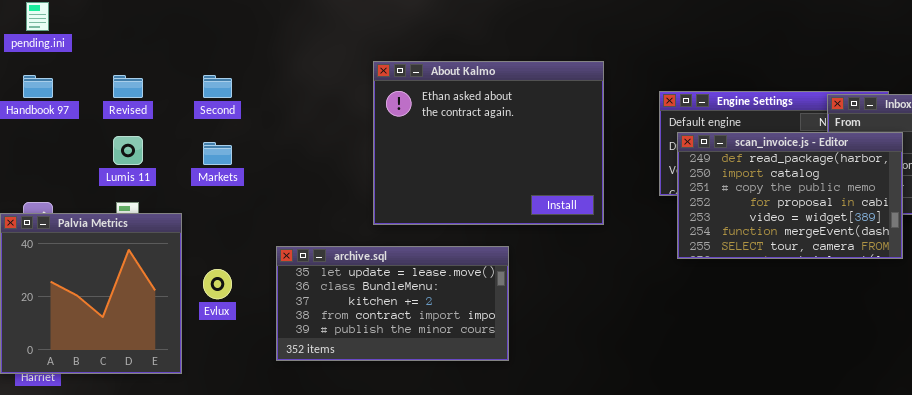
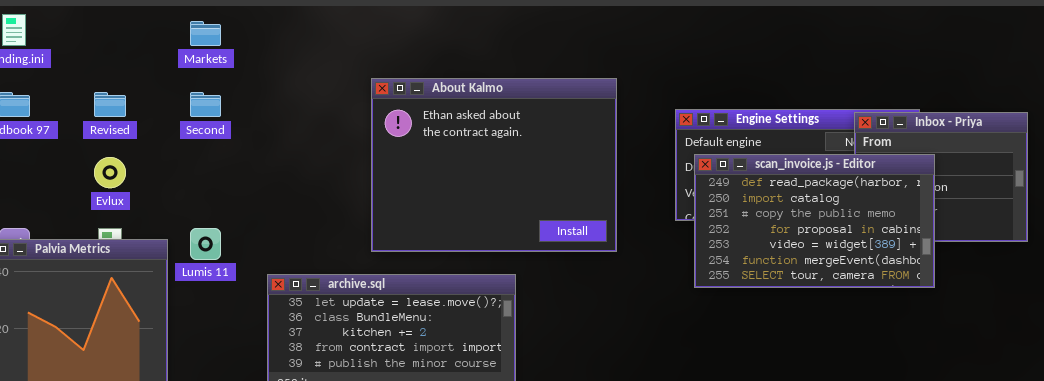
Lumis 11: [113,136,143,165] -> [190,228,221,260], moved
Markets: [203,142,232,165] -> [190,21,221,46], moved
Evlux: [203,269,232,299] -> [94,157,126,188], moved

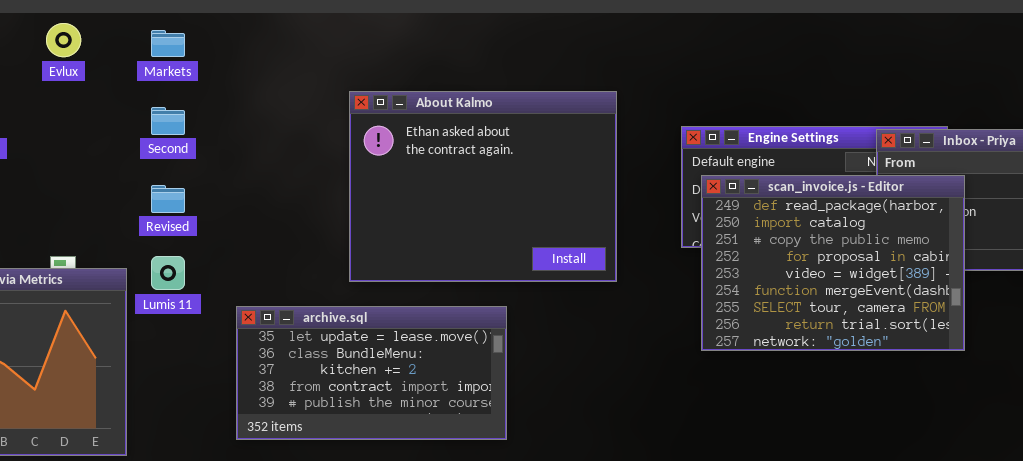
Revised: [94,92,126,117] -> [151,185,185,213], moved
scan_invoice.js - Editor: [694,154,935,288] -> [701,175,965,351], resized
Evlux: [94,157,126,188] -> [46,23,81,57], moved

